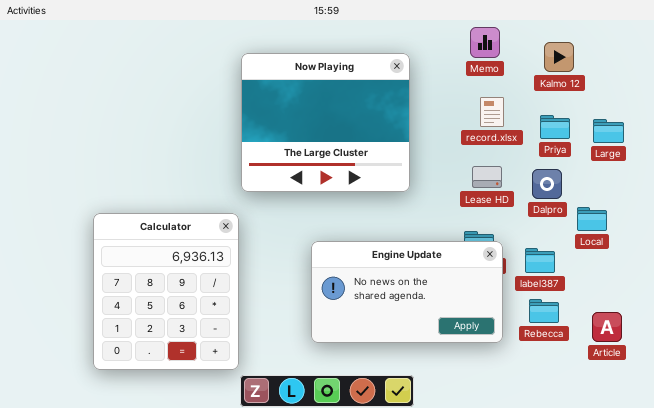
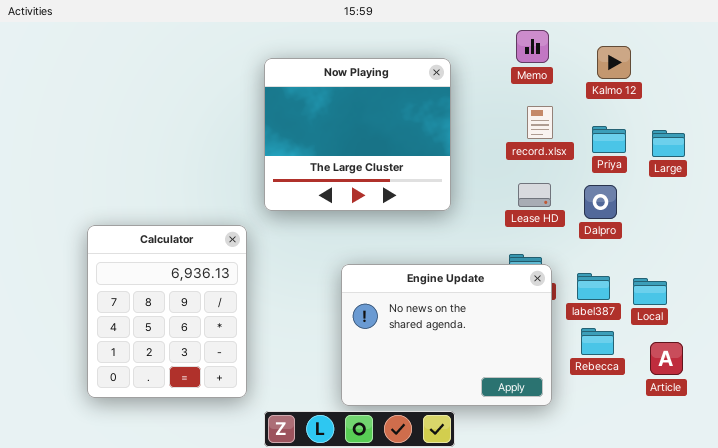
Local: [577,207,607,231] -> [633,278,667,305], moved
Calculator: [93,213,239,370] -> [87,225,247,398], moved
Engine Update: [311,241,503,343] -> [341,264,552,406], resized

